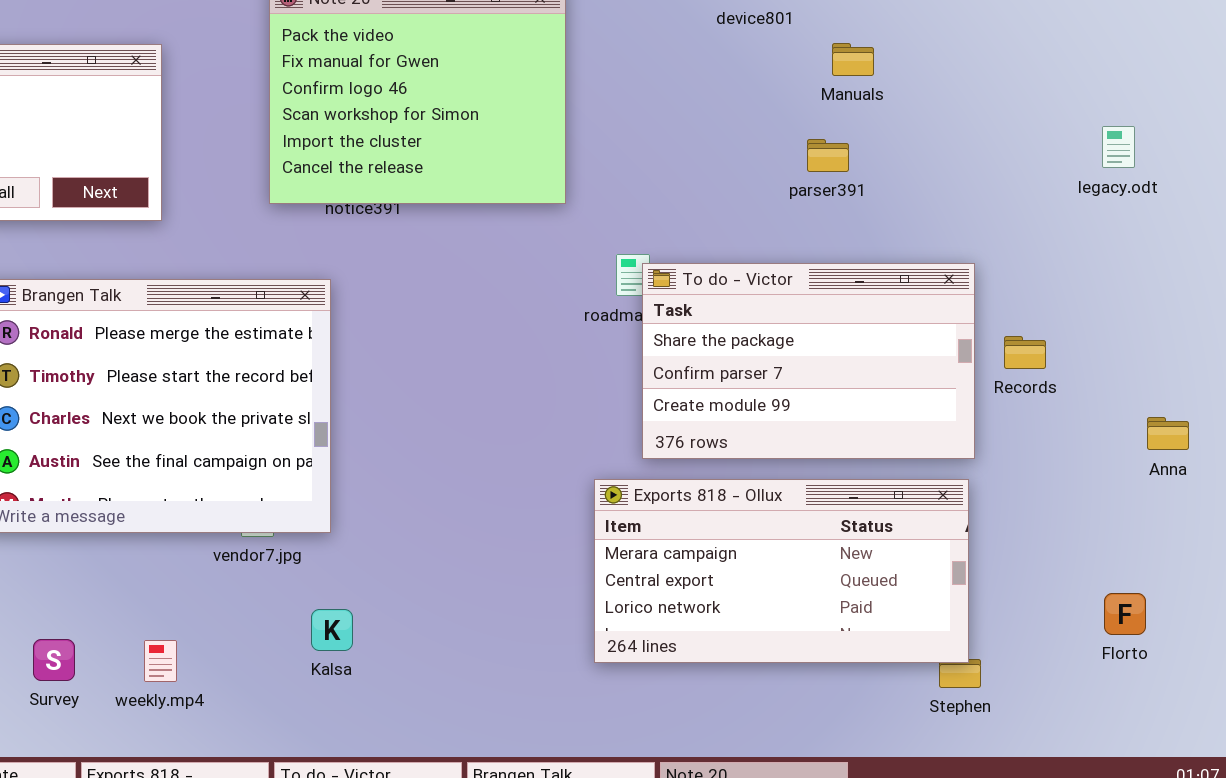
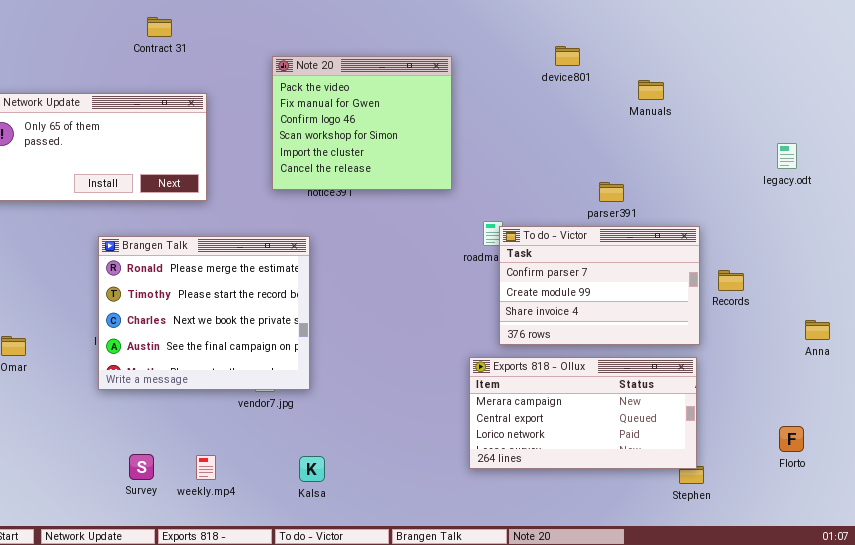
Manuals: [832,43,874,76] -> [638,80,664,100], moved
parser391: [807,139,849,172] -> [599,182,624,202], moved
To do - Victor: [642,263,975,459] -> [499,226,700,345], scrolled down 1 row
Kalsa: [311,609,353,651] -> [299,456,325,482], moved

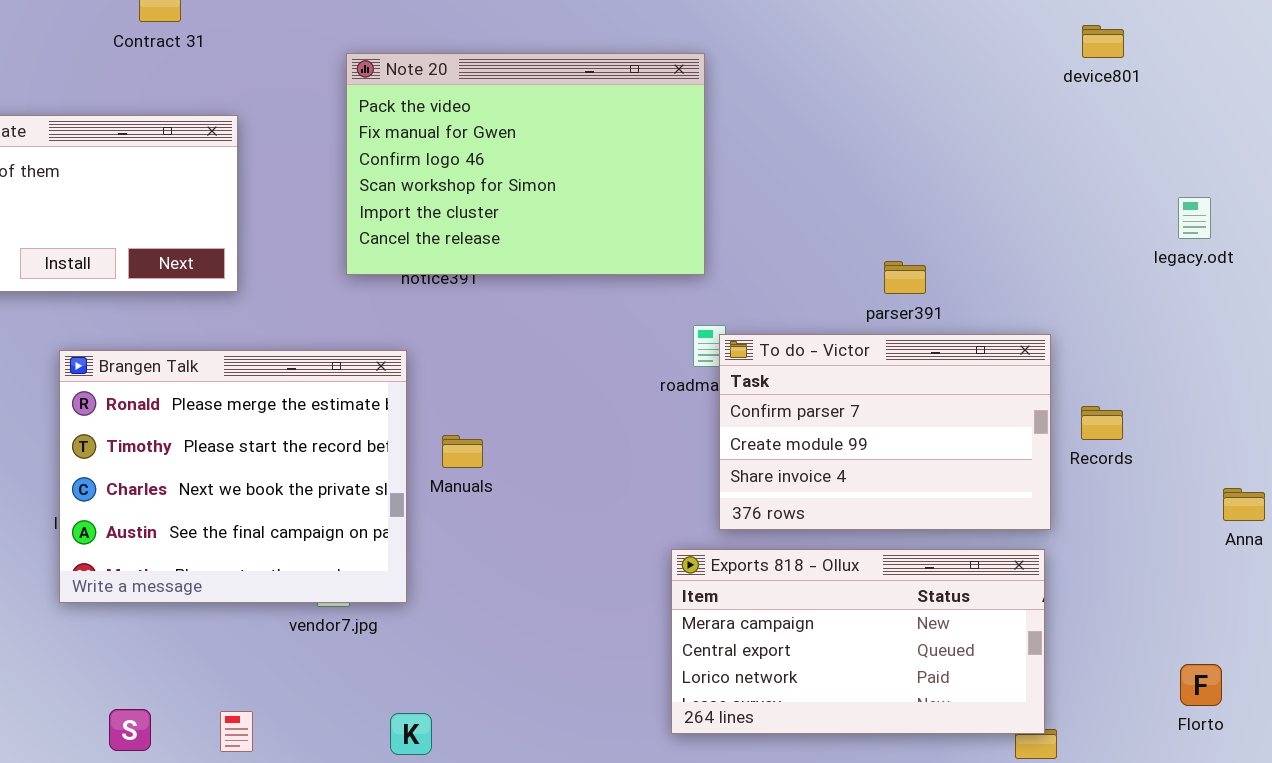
device801: [555,46,580,66] -> [1082,25,1124,58], moved
Note 20: [272,56,452,190] -> [346,53,705,275], resized
Manuals: [638,80,664,100] -> [442,435,483,468], moved

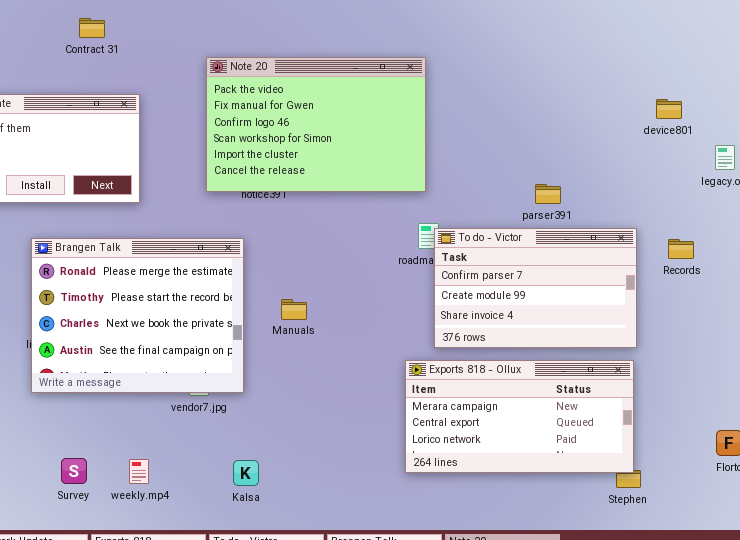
device801: [1082,25,1124,58] -> [656,99,682,119], moved
Records: [1081,406,1123,440] -> [668,239,694,259], moved
Manuals: [442,435,483,468] -> [281,299,307,320], moved

